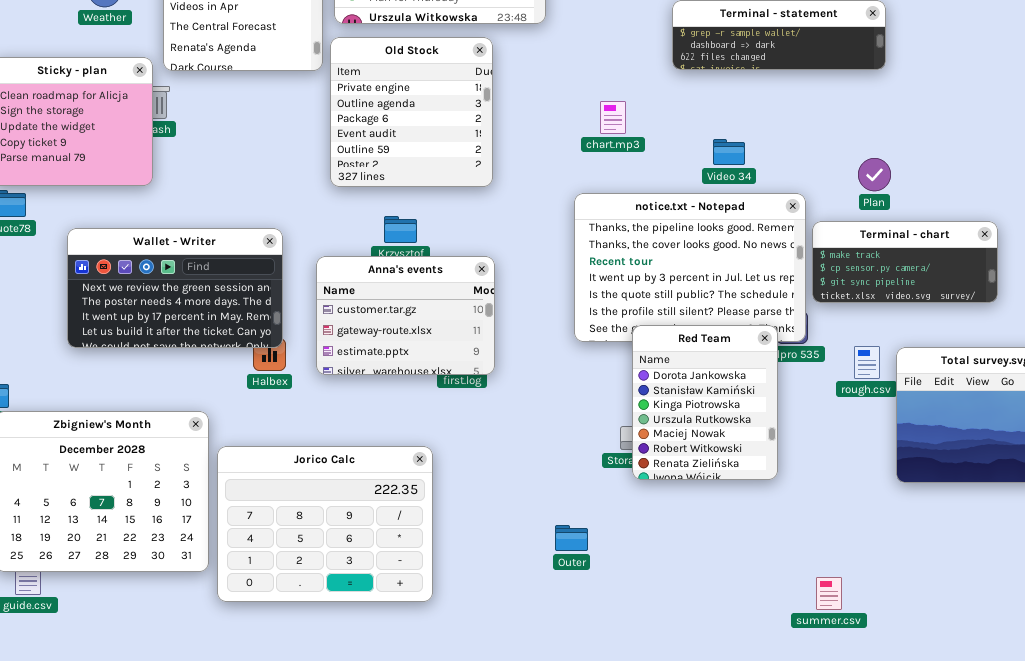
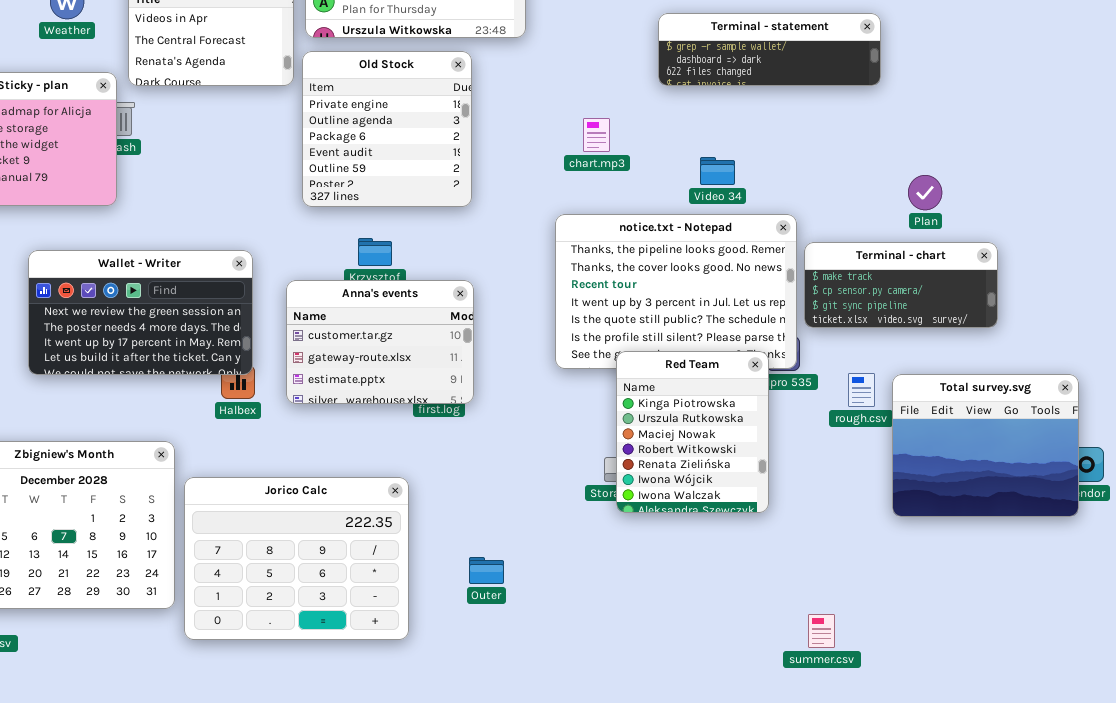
Plan: [858,158,891,191] -> [908,175,942,210], moved
Red Team: [632,325,778,480] -> [616,351,769,513], scrolled down 2 rows
Outer: [555,525,588,551] -> [469,557,504,584], moved

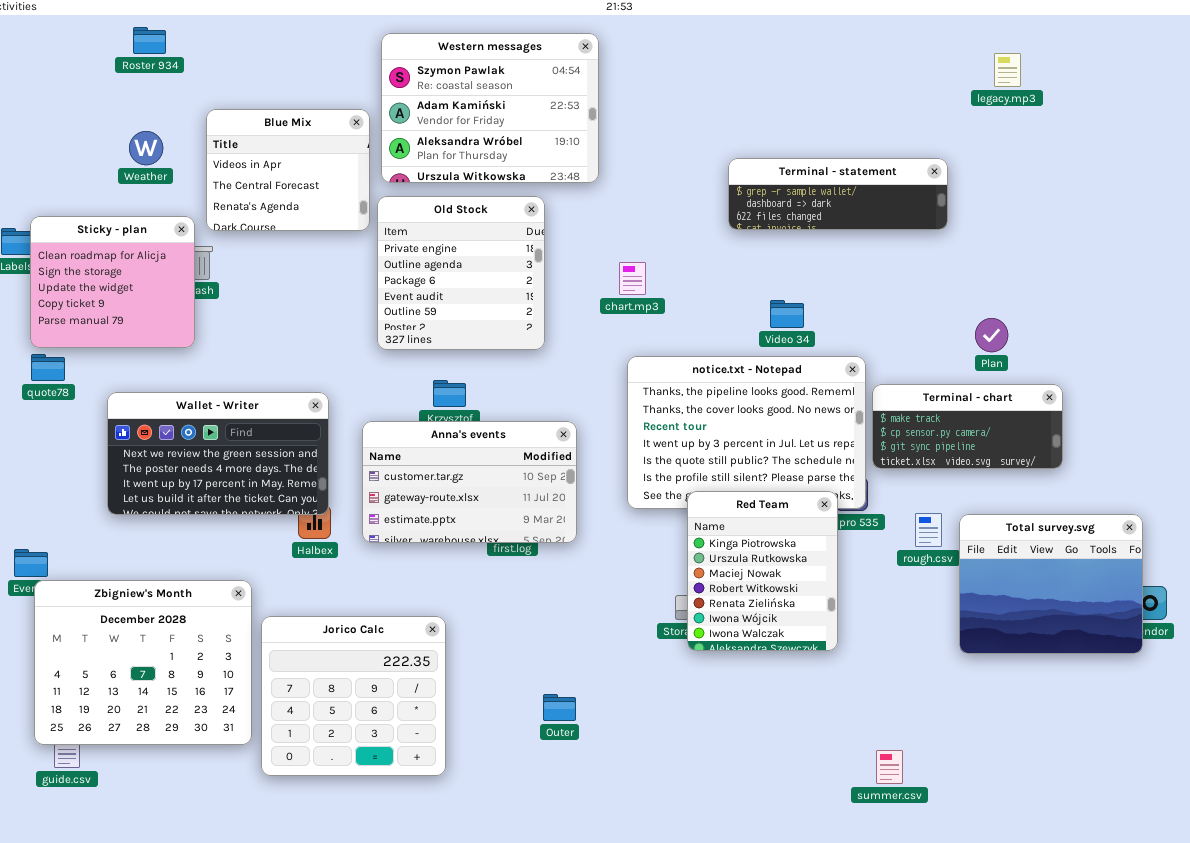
chart.mp3: [583,118,610,152] -> [619,262,646,295], moved
Anna's events: [286,280,474,404] -> [362,421,577,543], resized
Jorico Calc: [184,477,409,640] -> [261,616,446,776], resized

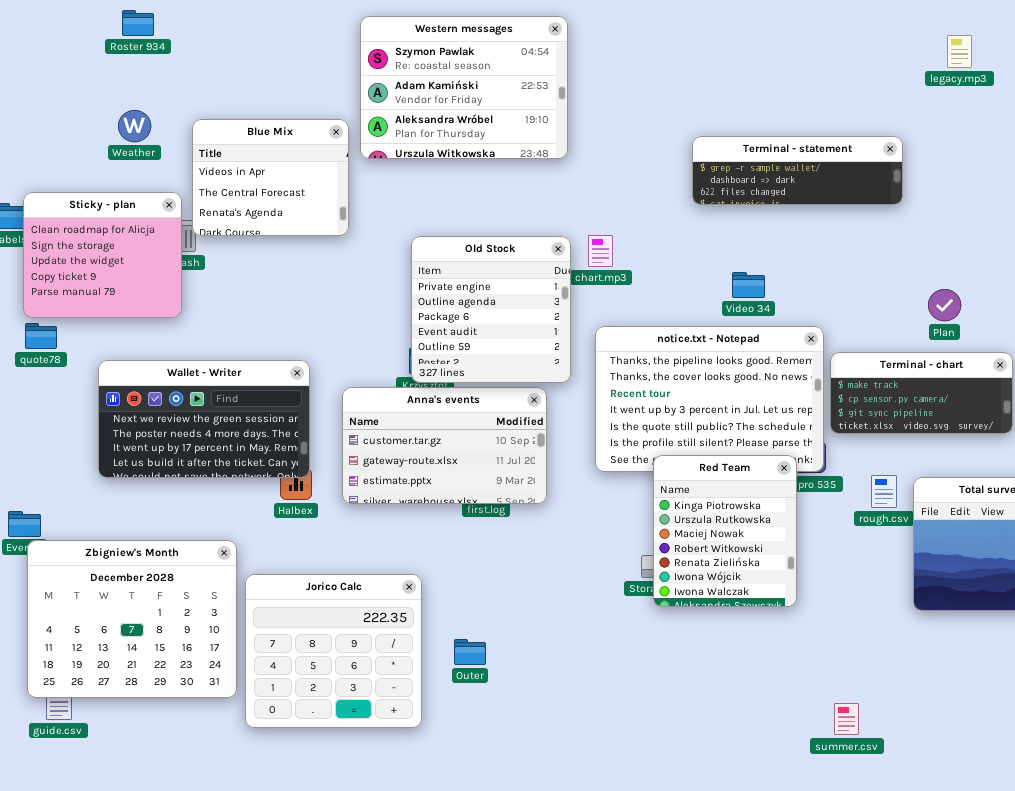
Blue Mix: [206,109,370,231] -> [192,119,349,236], moved
Old Stock: [377,196,545,350] -> [411,236,571,383], moved
Outer: [543,694,576,721] -> [454,639,486,665], moved

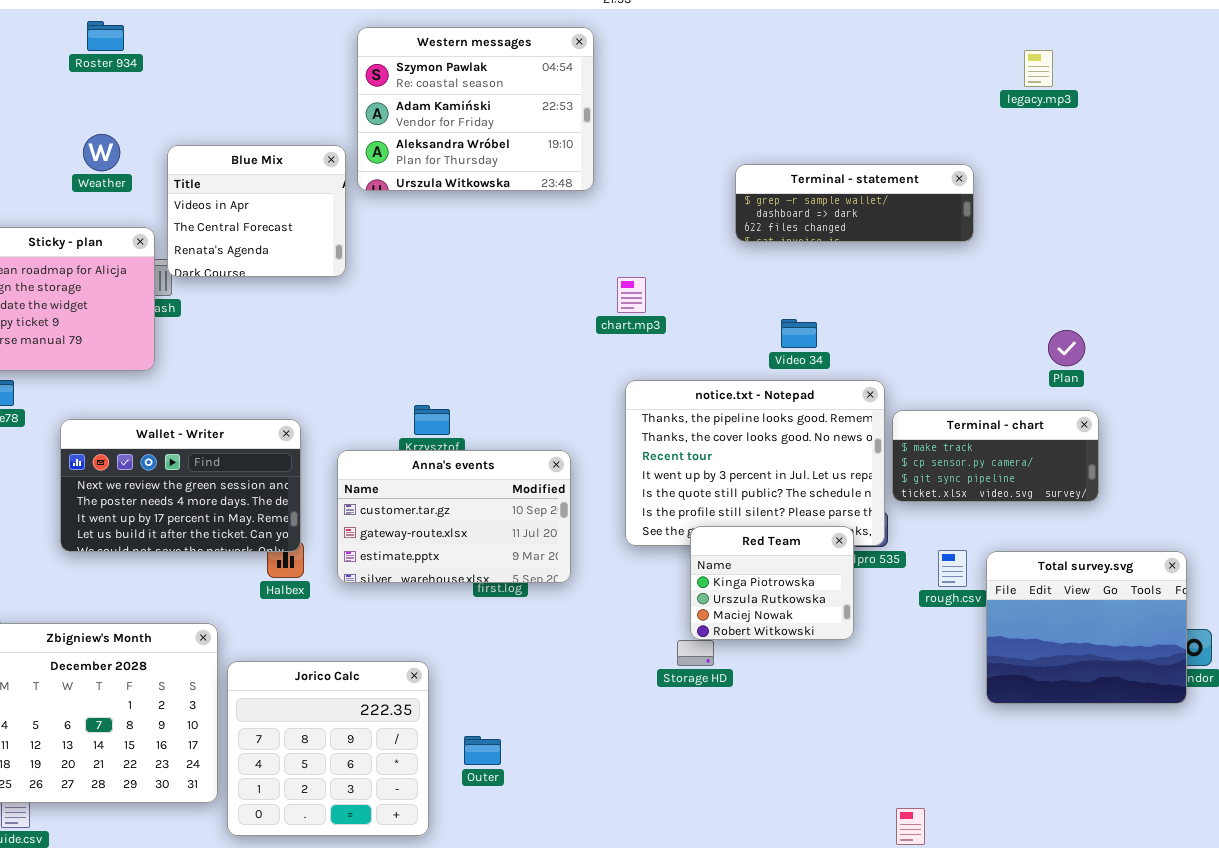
Old Stock: [411,236,571,383] -> none, closed
Plan: [928,289,961,321] -> [1048,330,1085,366], moved
Red Team: [653,455,797,607] -> [690,526,854,640], resized

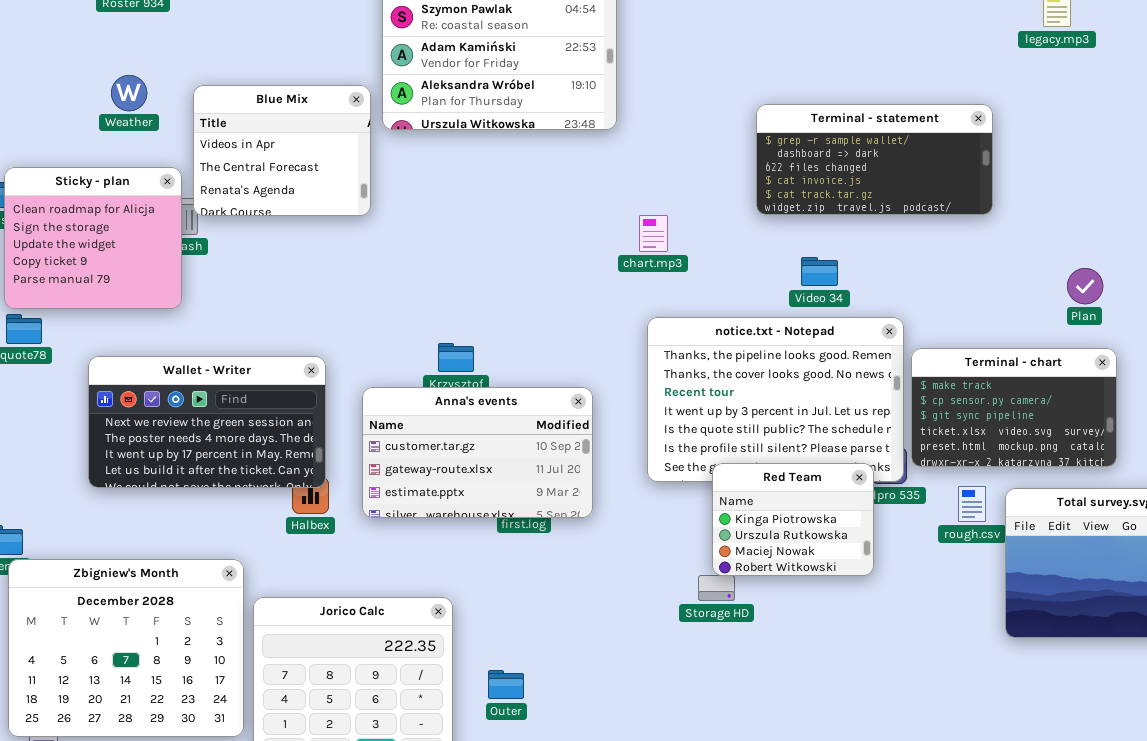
Terminal - statement: [735,164,974,242] -> [756,104,993,215], resized
Terminal - chart: [892,410,1099,502] -> [911,348,1117,467], resized

